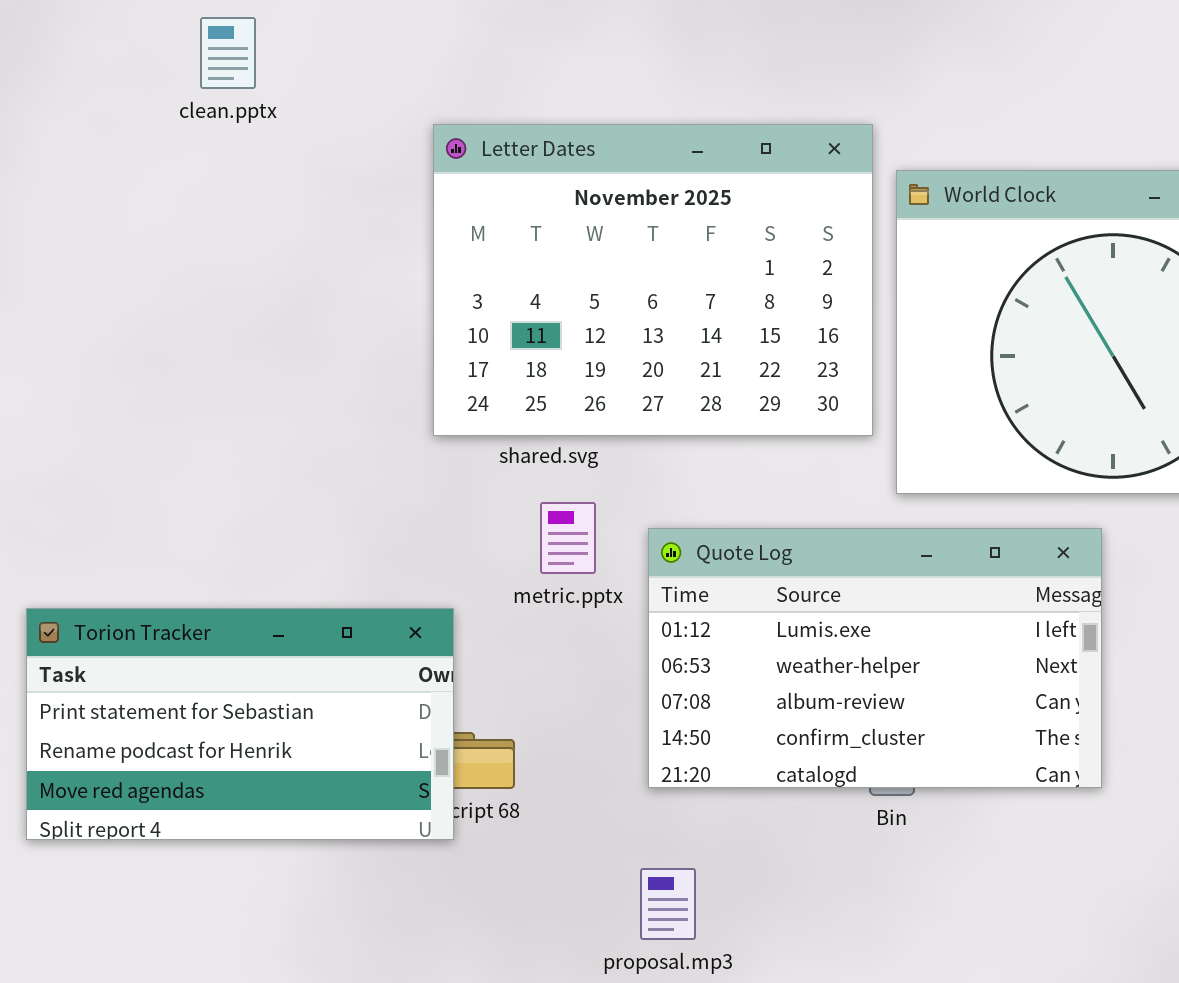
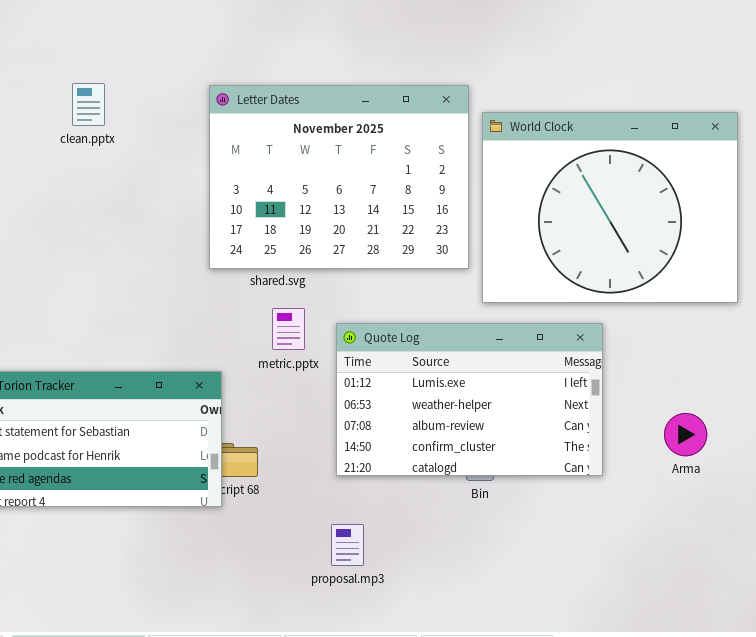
clean.pptx: [200,17,256,89] -> [72,83,105,126], moved

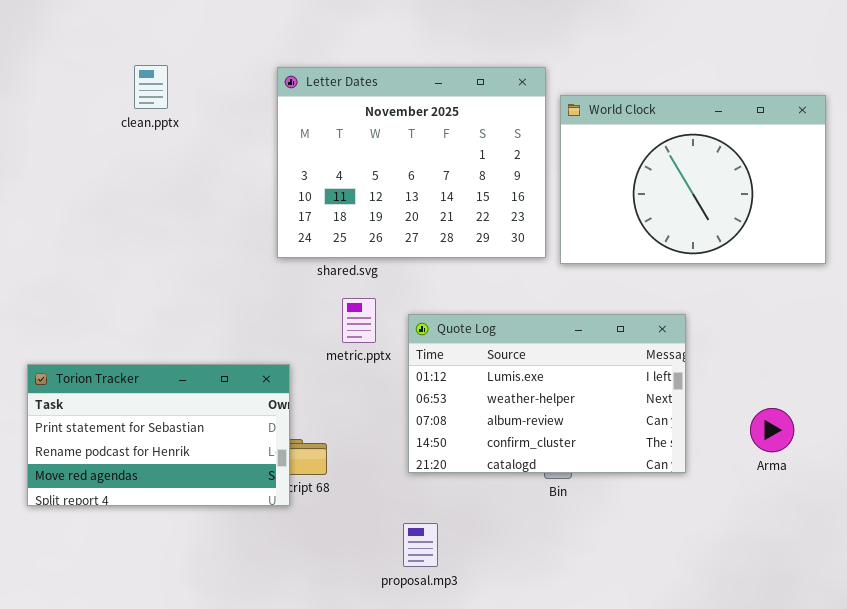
World Clock: [482,112,738,303] -> [560,95,826,264], resized

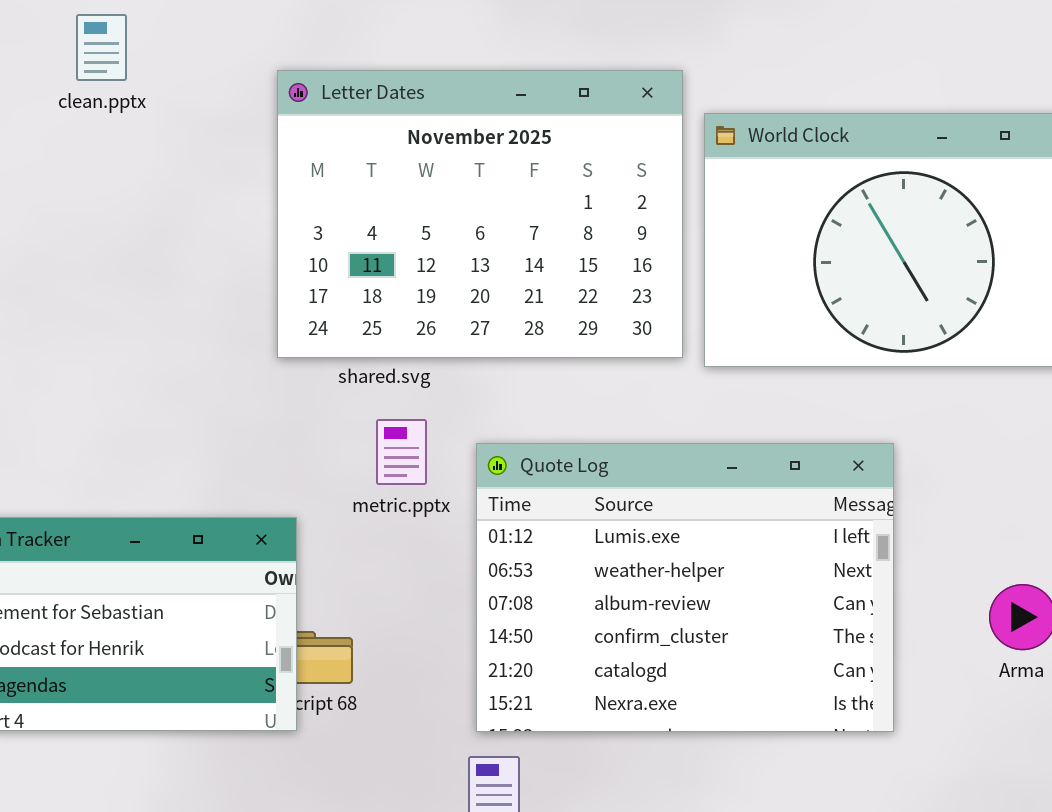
clean.pptx: [134,65,168,109] -> [76,14,127,81], moved
Quote Log: [408,314,686,473] -> [476,443,894,732], resized

